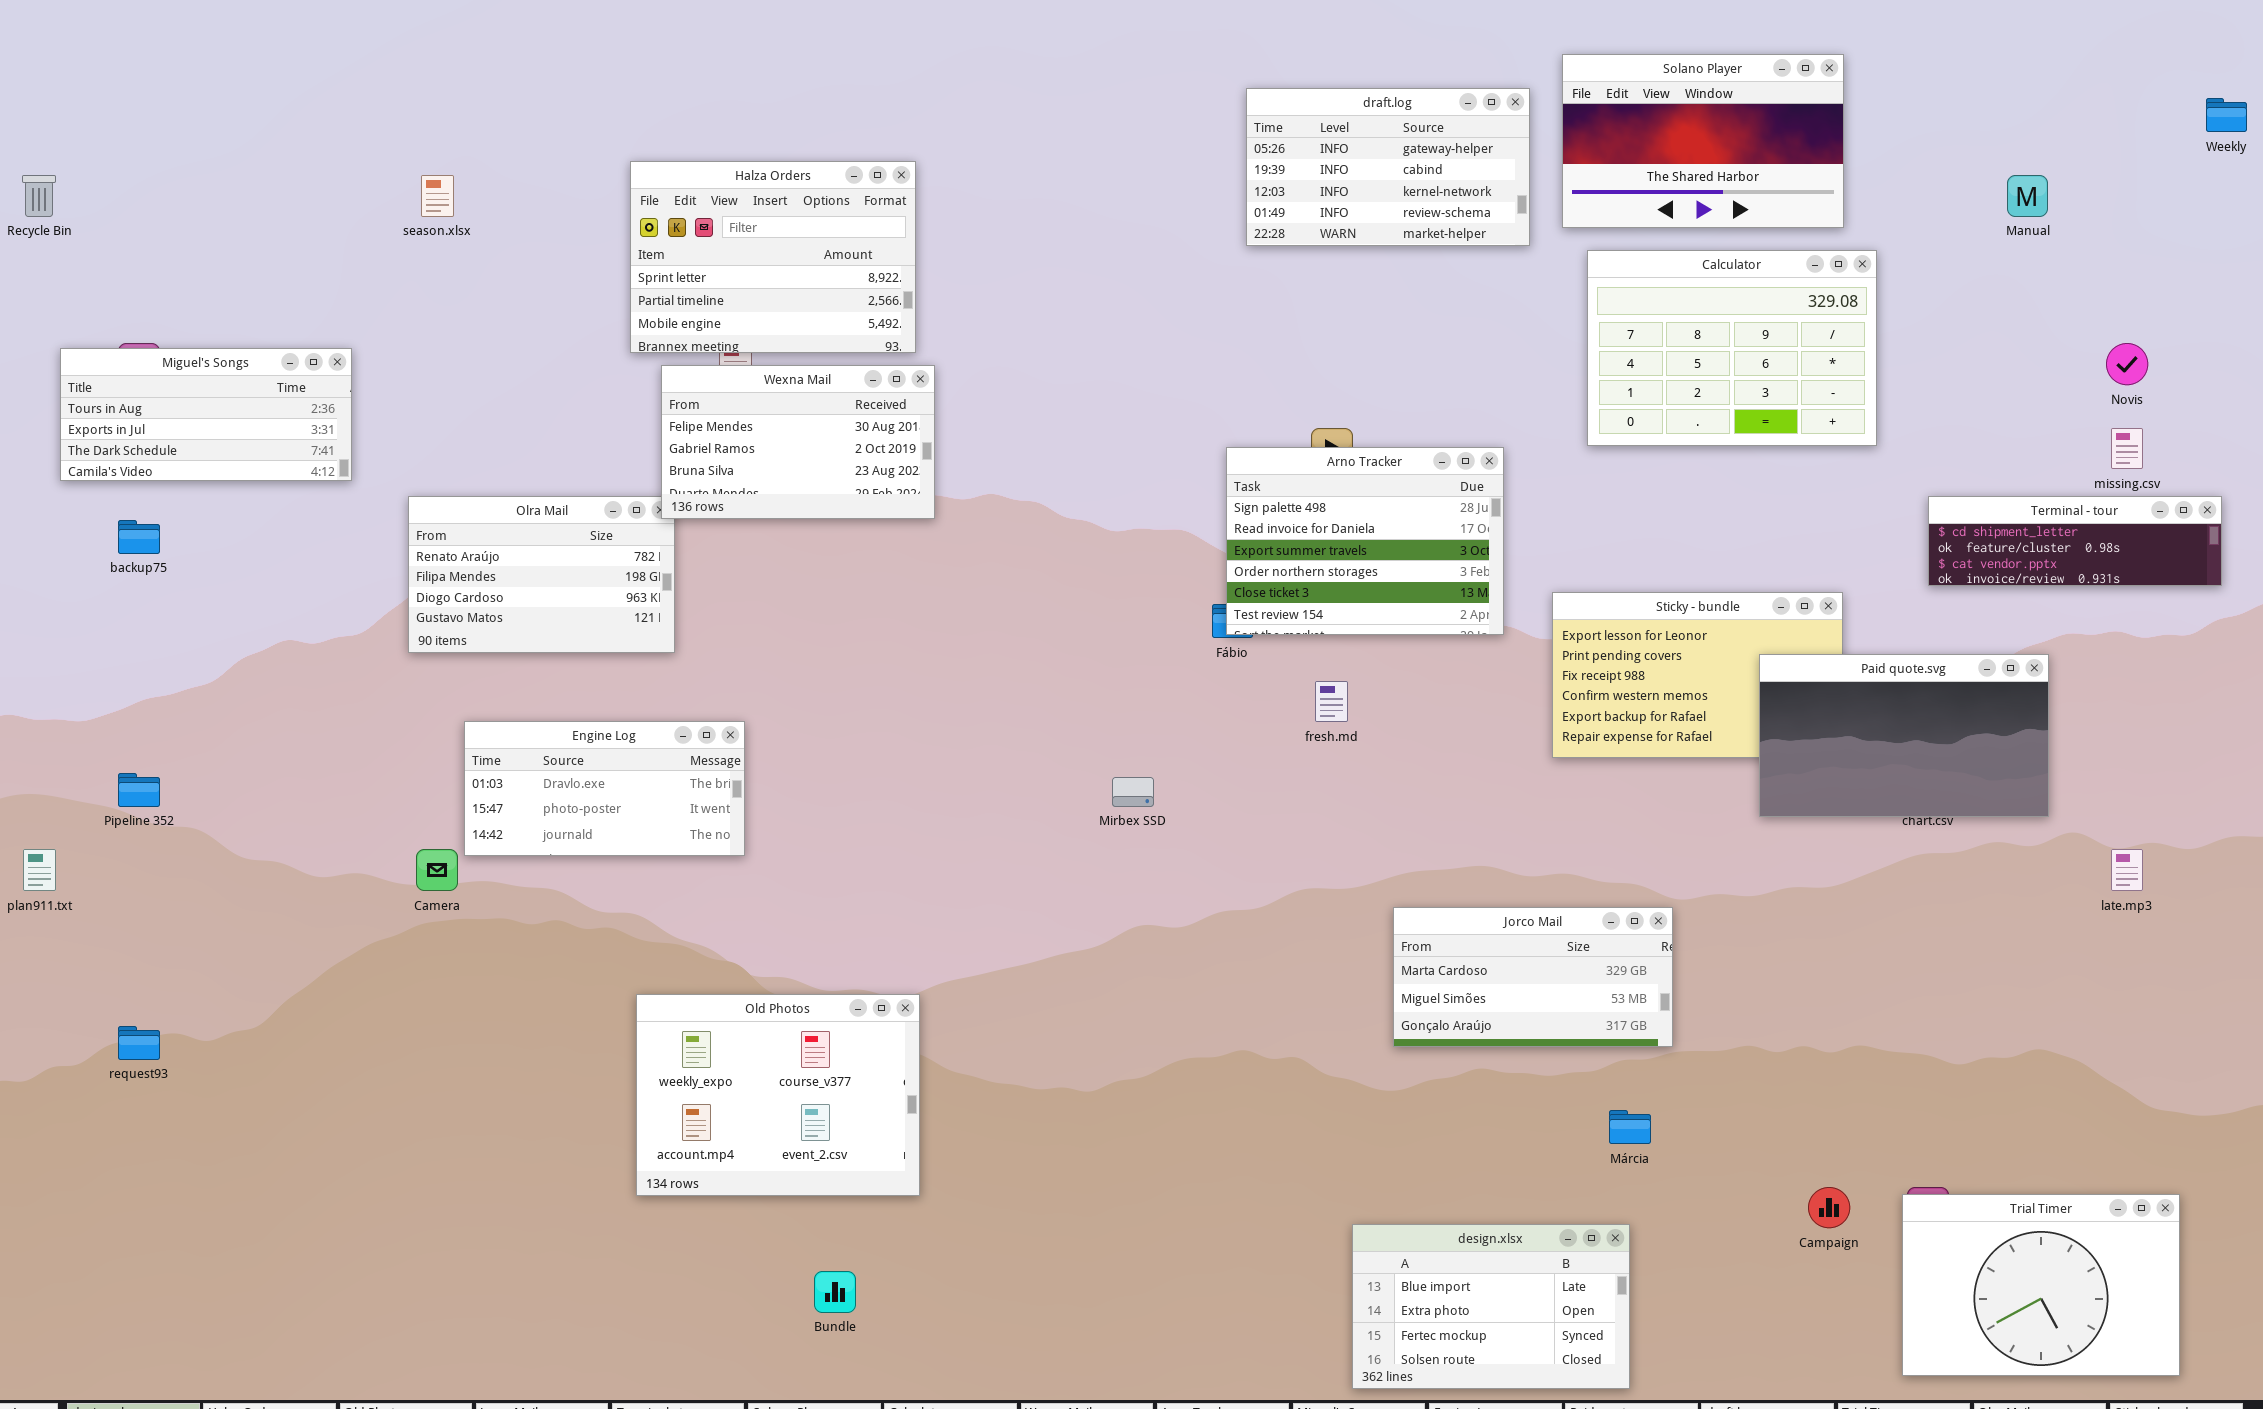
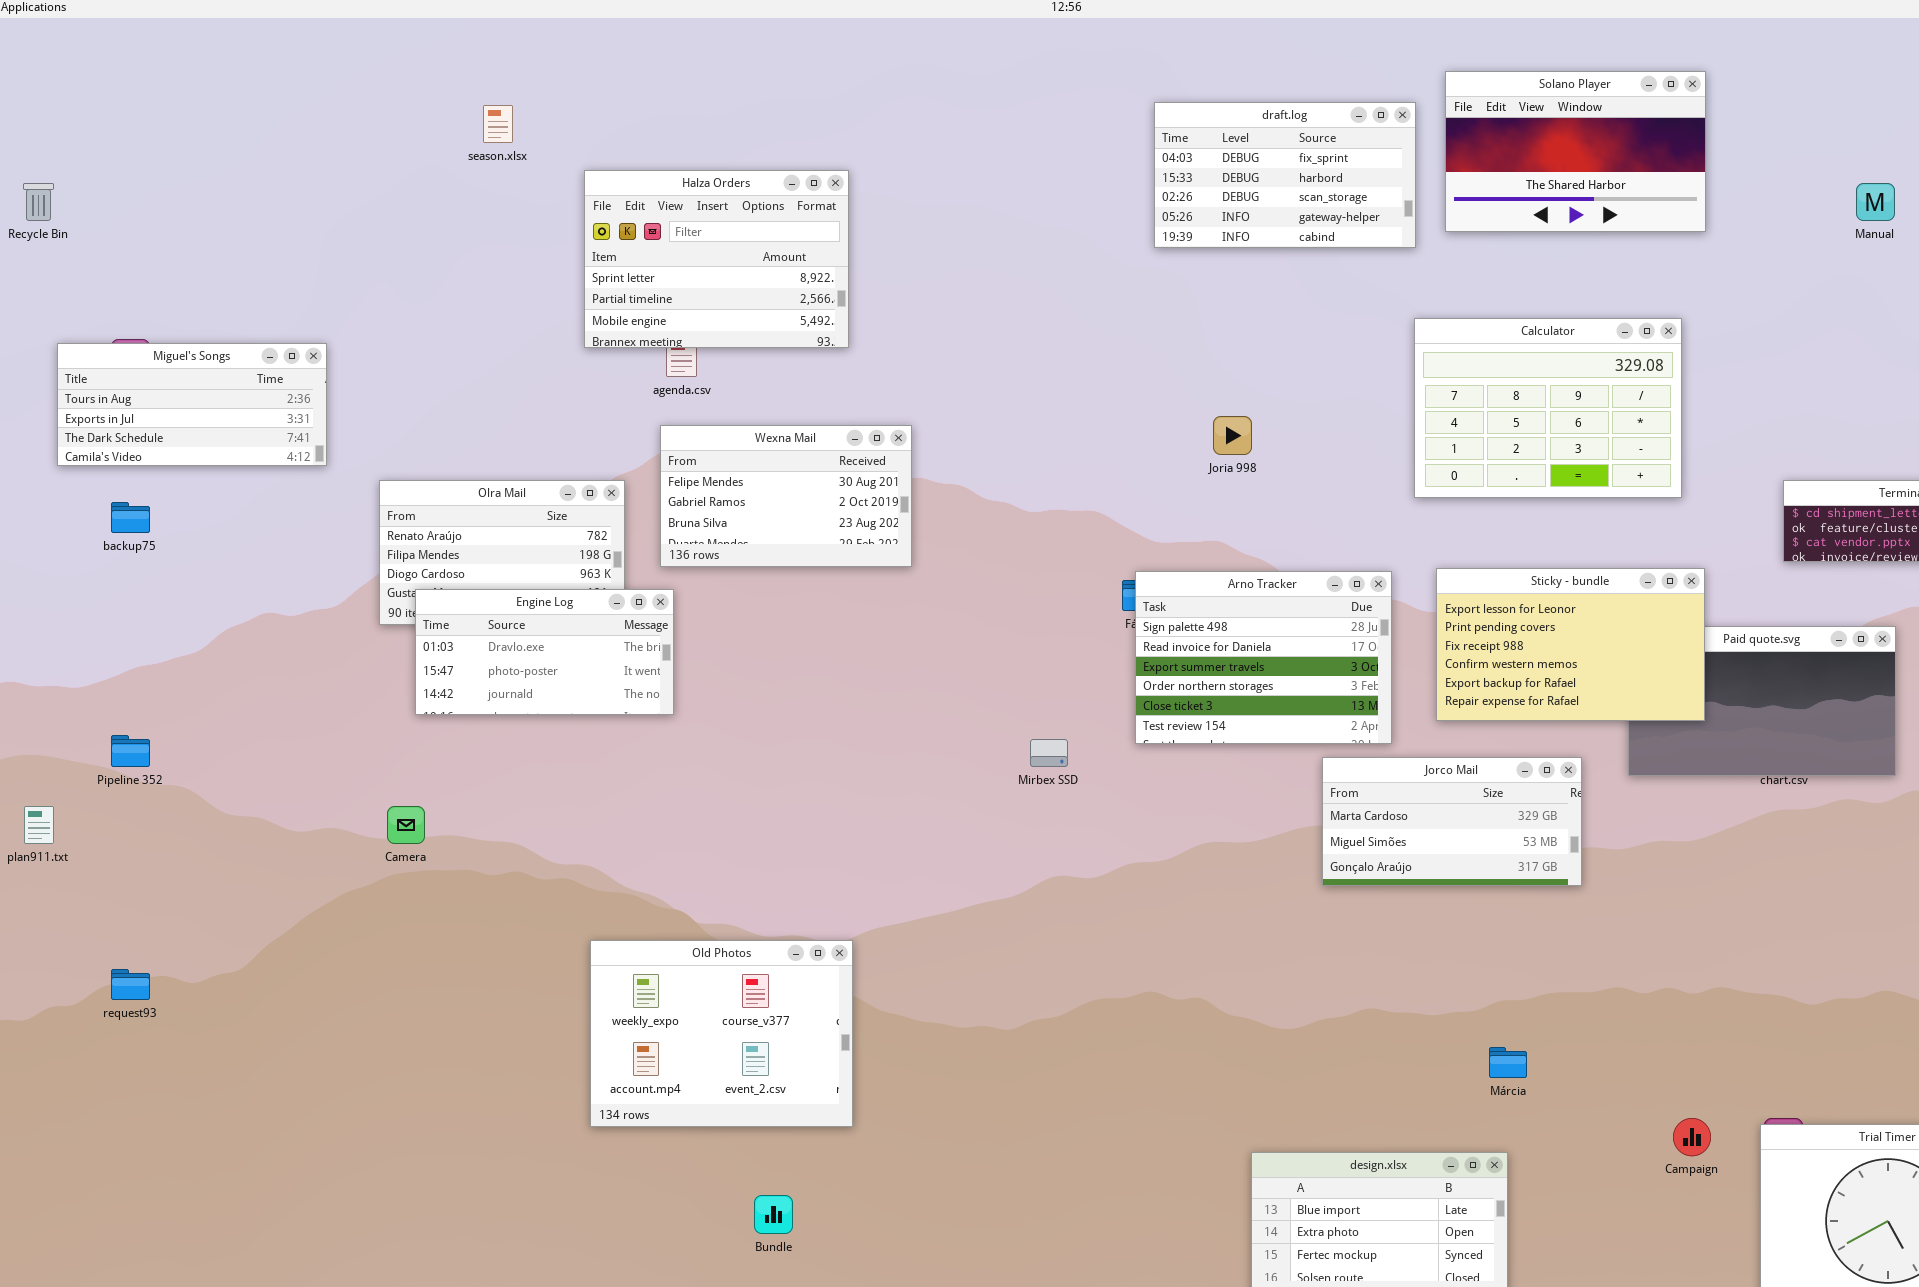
draft.log: [1246,88,1530,246] -> [1154,102,1416,248], scrolled up 3 rows
season.xlsx: [421,175,454,217] -> [483,105,513,143], moved
Calculator: [1587,250,1877,446] -> [1414,318,1682,498], moved
Wexna Mail: [661,365,935,519] -> [660,425,912,567], moved
Arno Tracker: [1226,447,1504,635] -> [1135,571,1392,744], moved
Sticky - bundle: [1552,592,1843,758] -> [1436,568,1705,721], raised
Engine Log: [464,721,745,856] -> [415,589,674,715], moved
Jorco Mail: [1393,907,1673,1047] -> [1322,757,1582,886], moved

